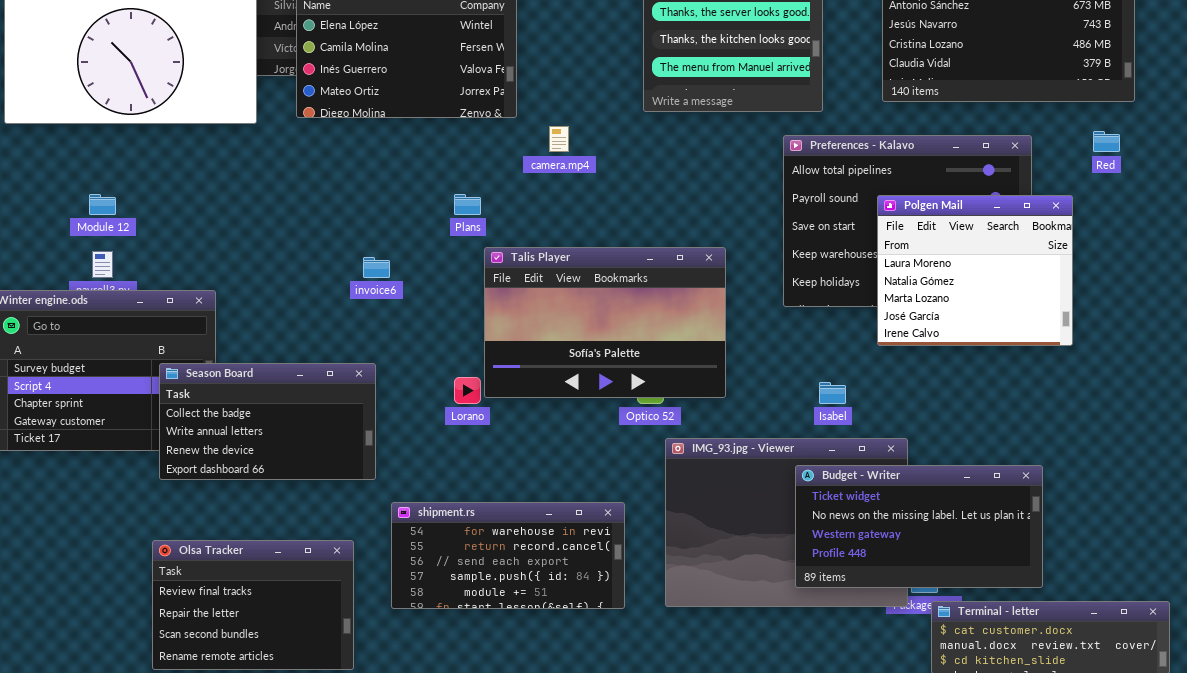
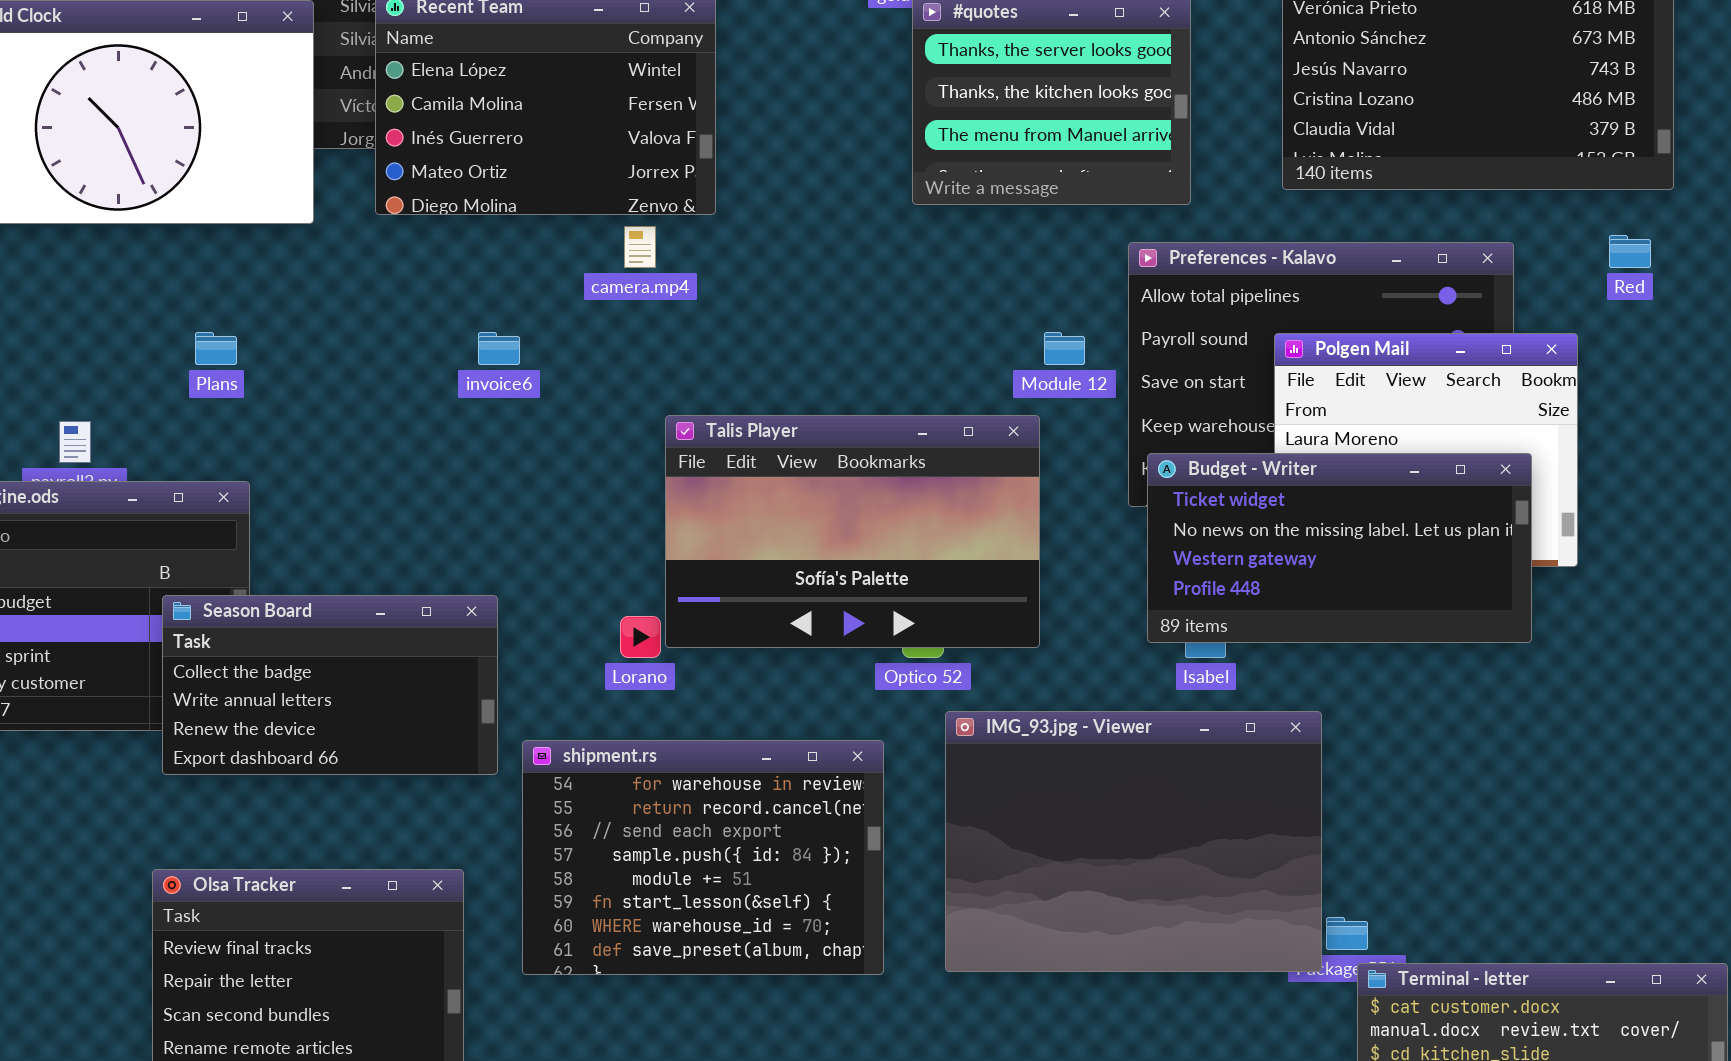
camera.mp4: [549,126,569,152] -> [624,226,656,268], moved
Module 12: [89,194,116,215] -> [1044,332,1085,365], moved
Plans: [454,194,481,215] -> [195,332,237,365], moved
invoice6: [363,257,390,278] -> [478,332,520,365], moved
Budget - Writer: [795,465,1043,588] -> [1147,453,1532,643], moved
shipment.rs: [391,502,625,609] -> [522,740,884,975], resized

